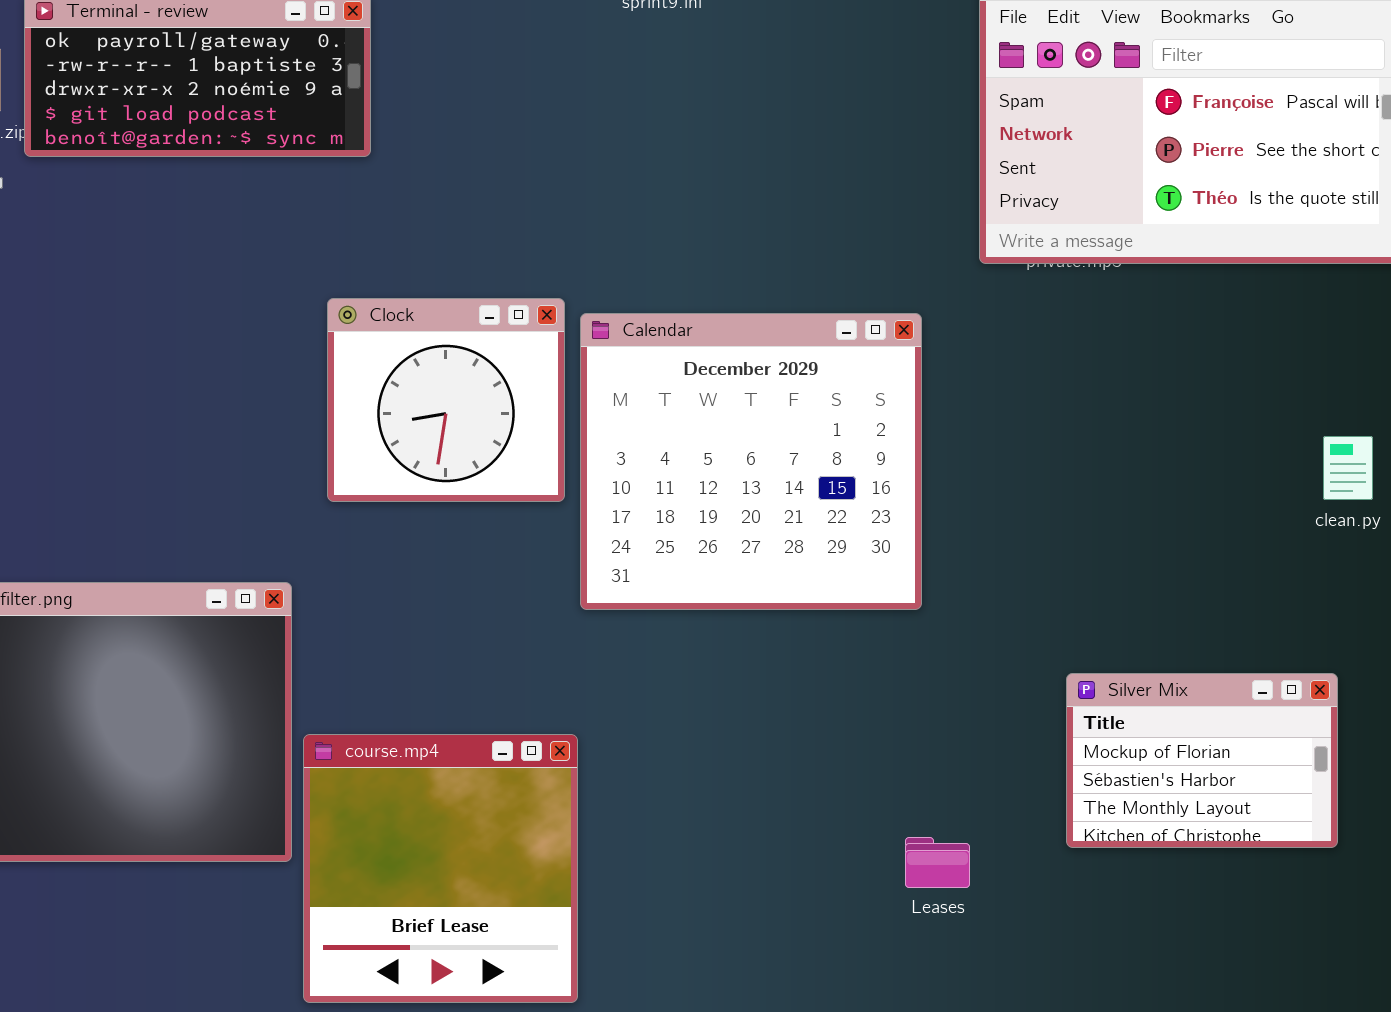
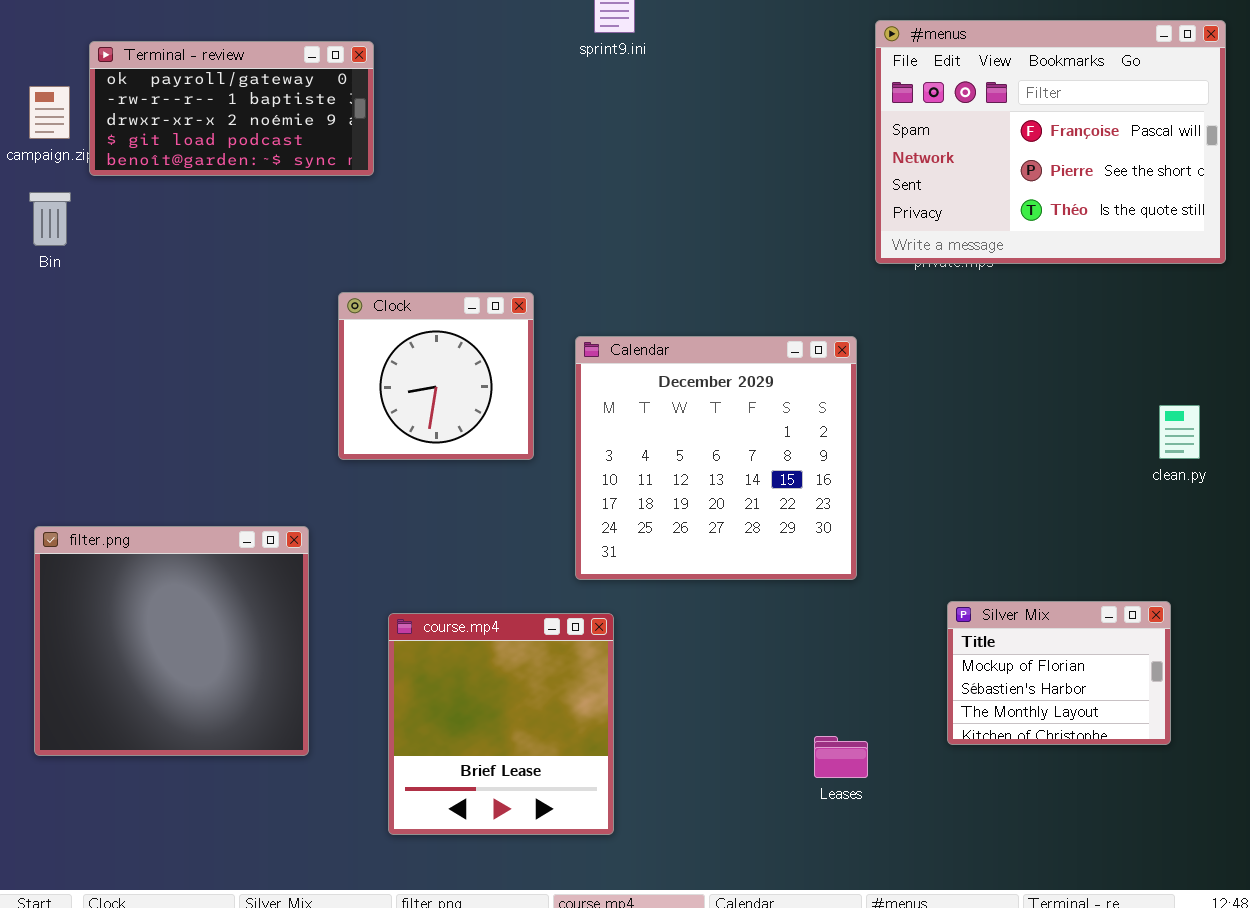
Calendar: [580,313,922,610] -> [575,336,857,580], moved
course.mp4: [303,734,578,1003] -> [388,613,614,835], moved

